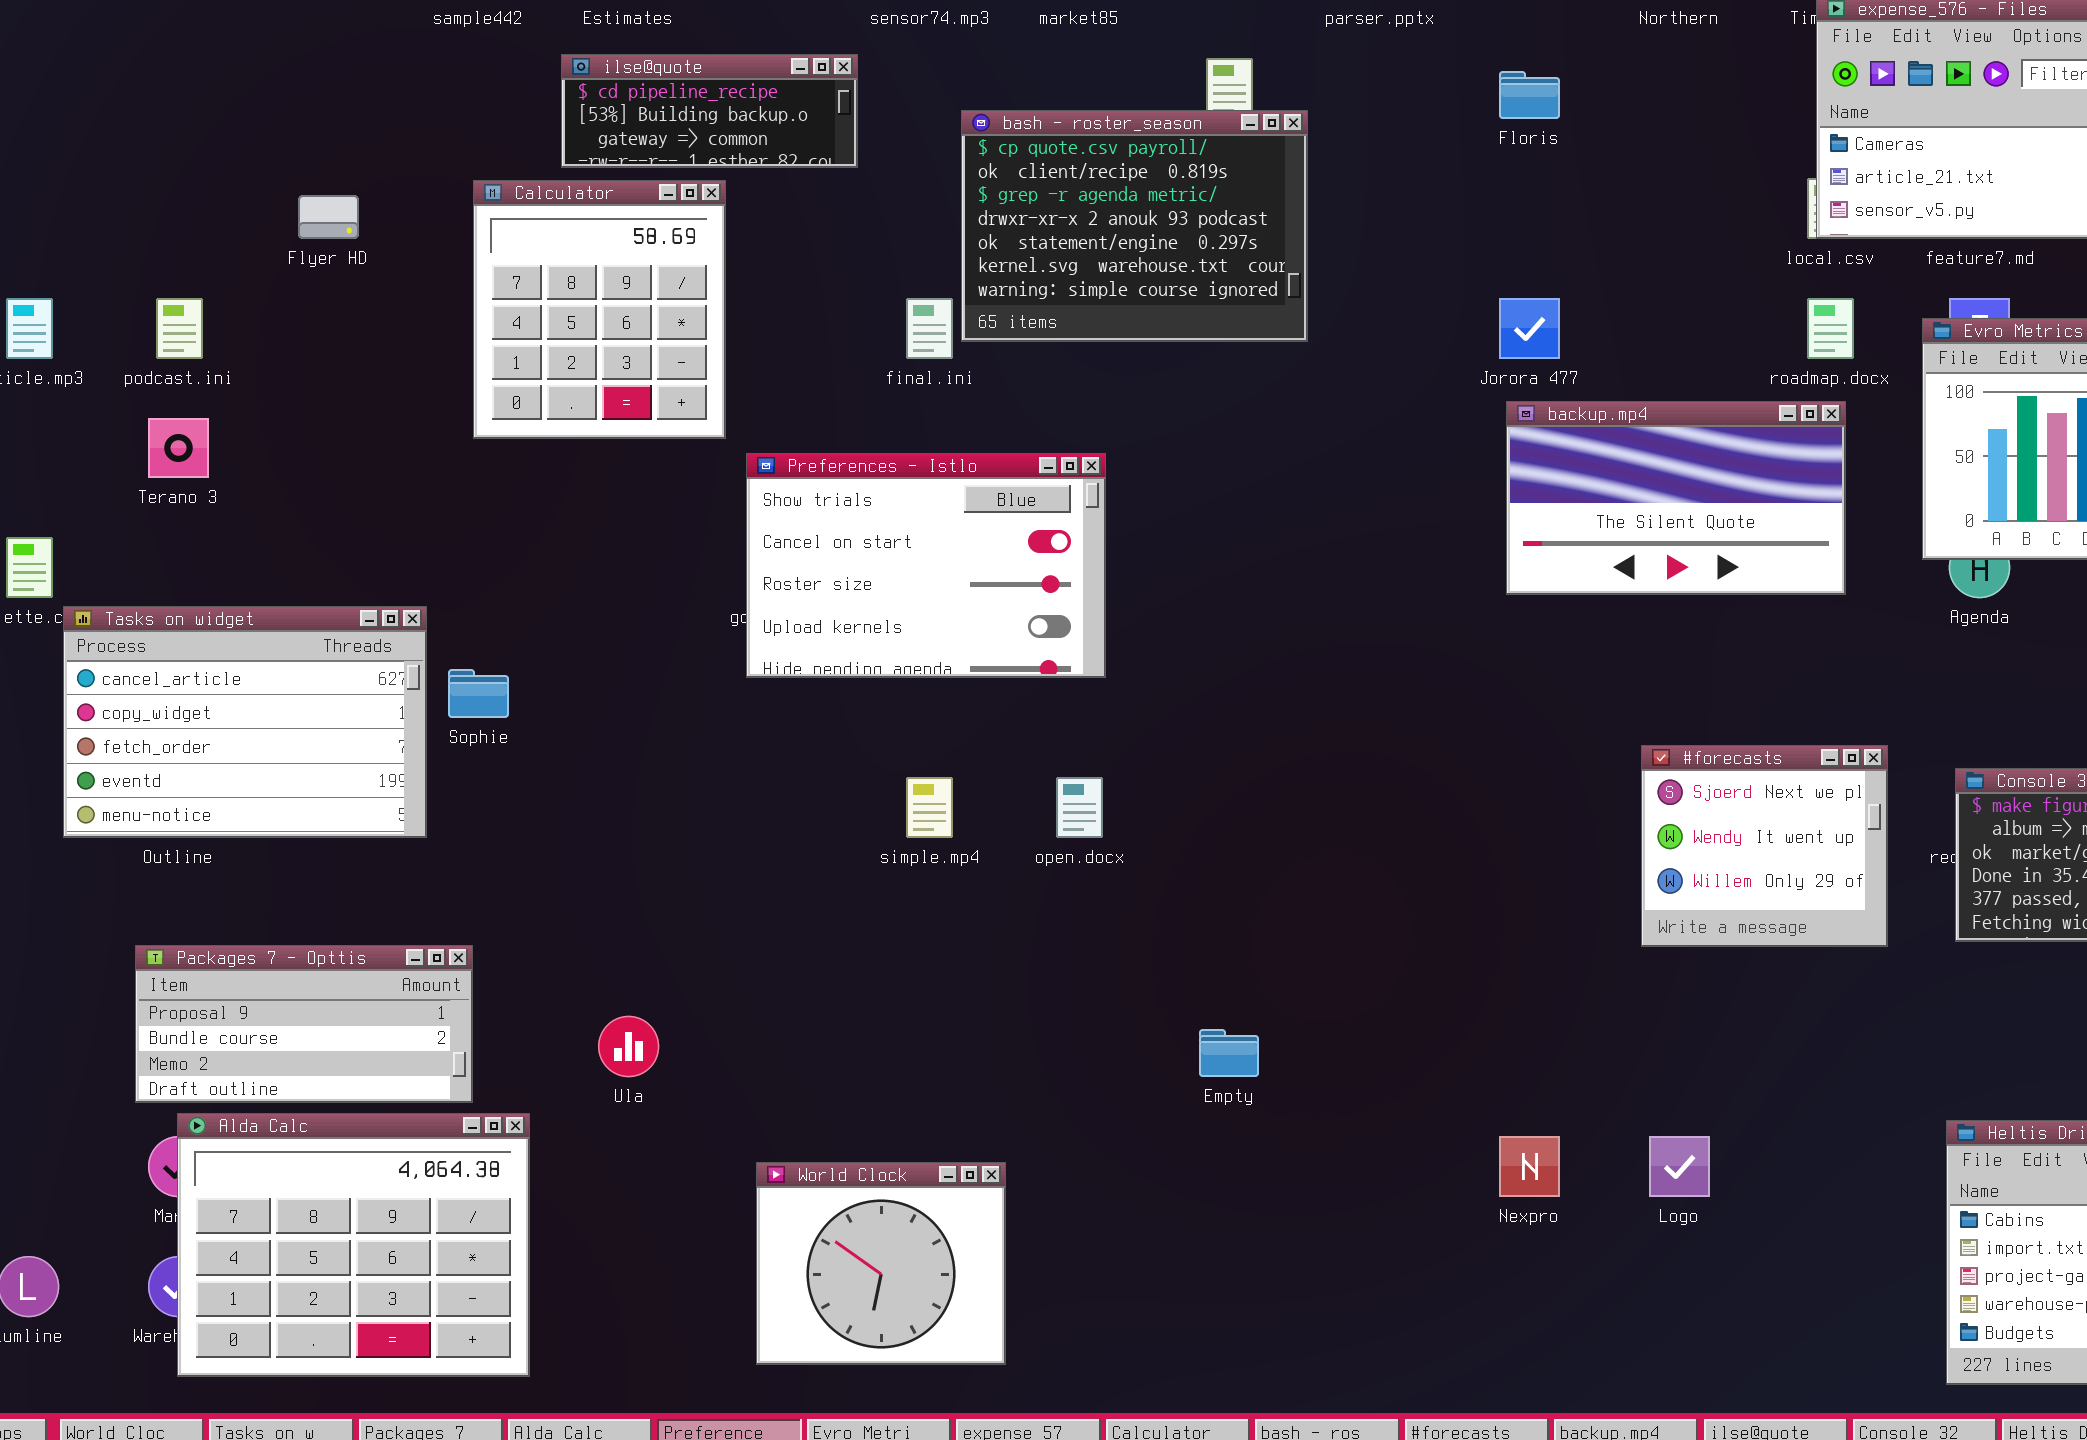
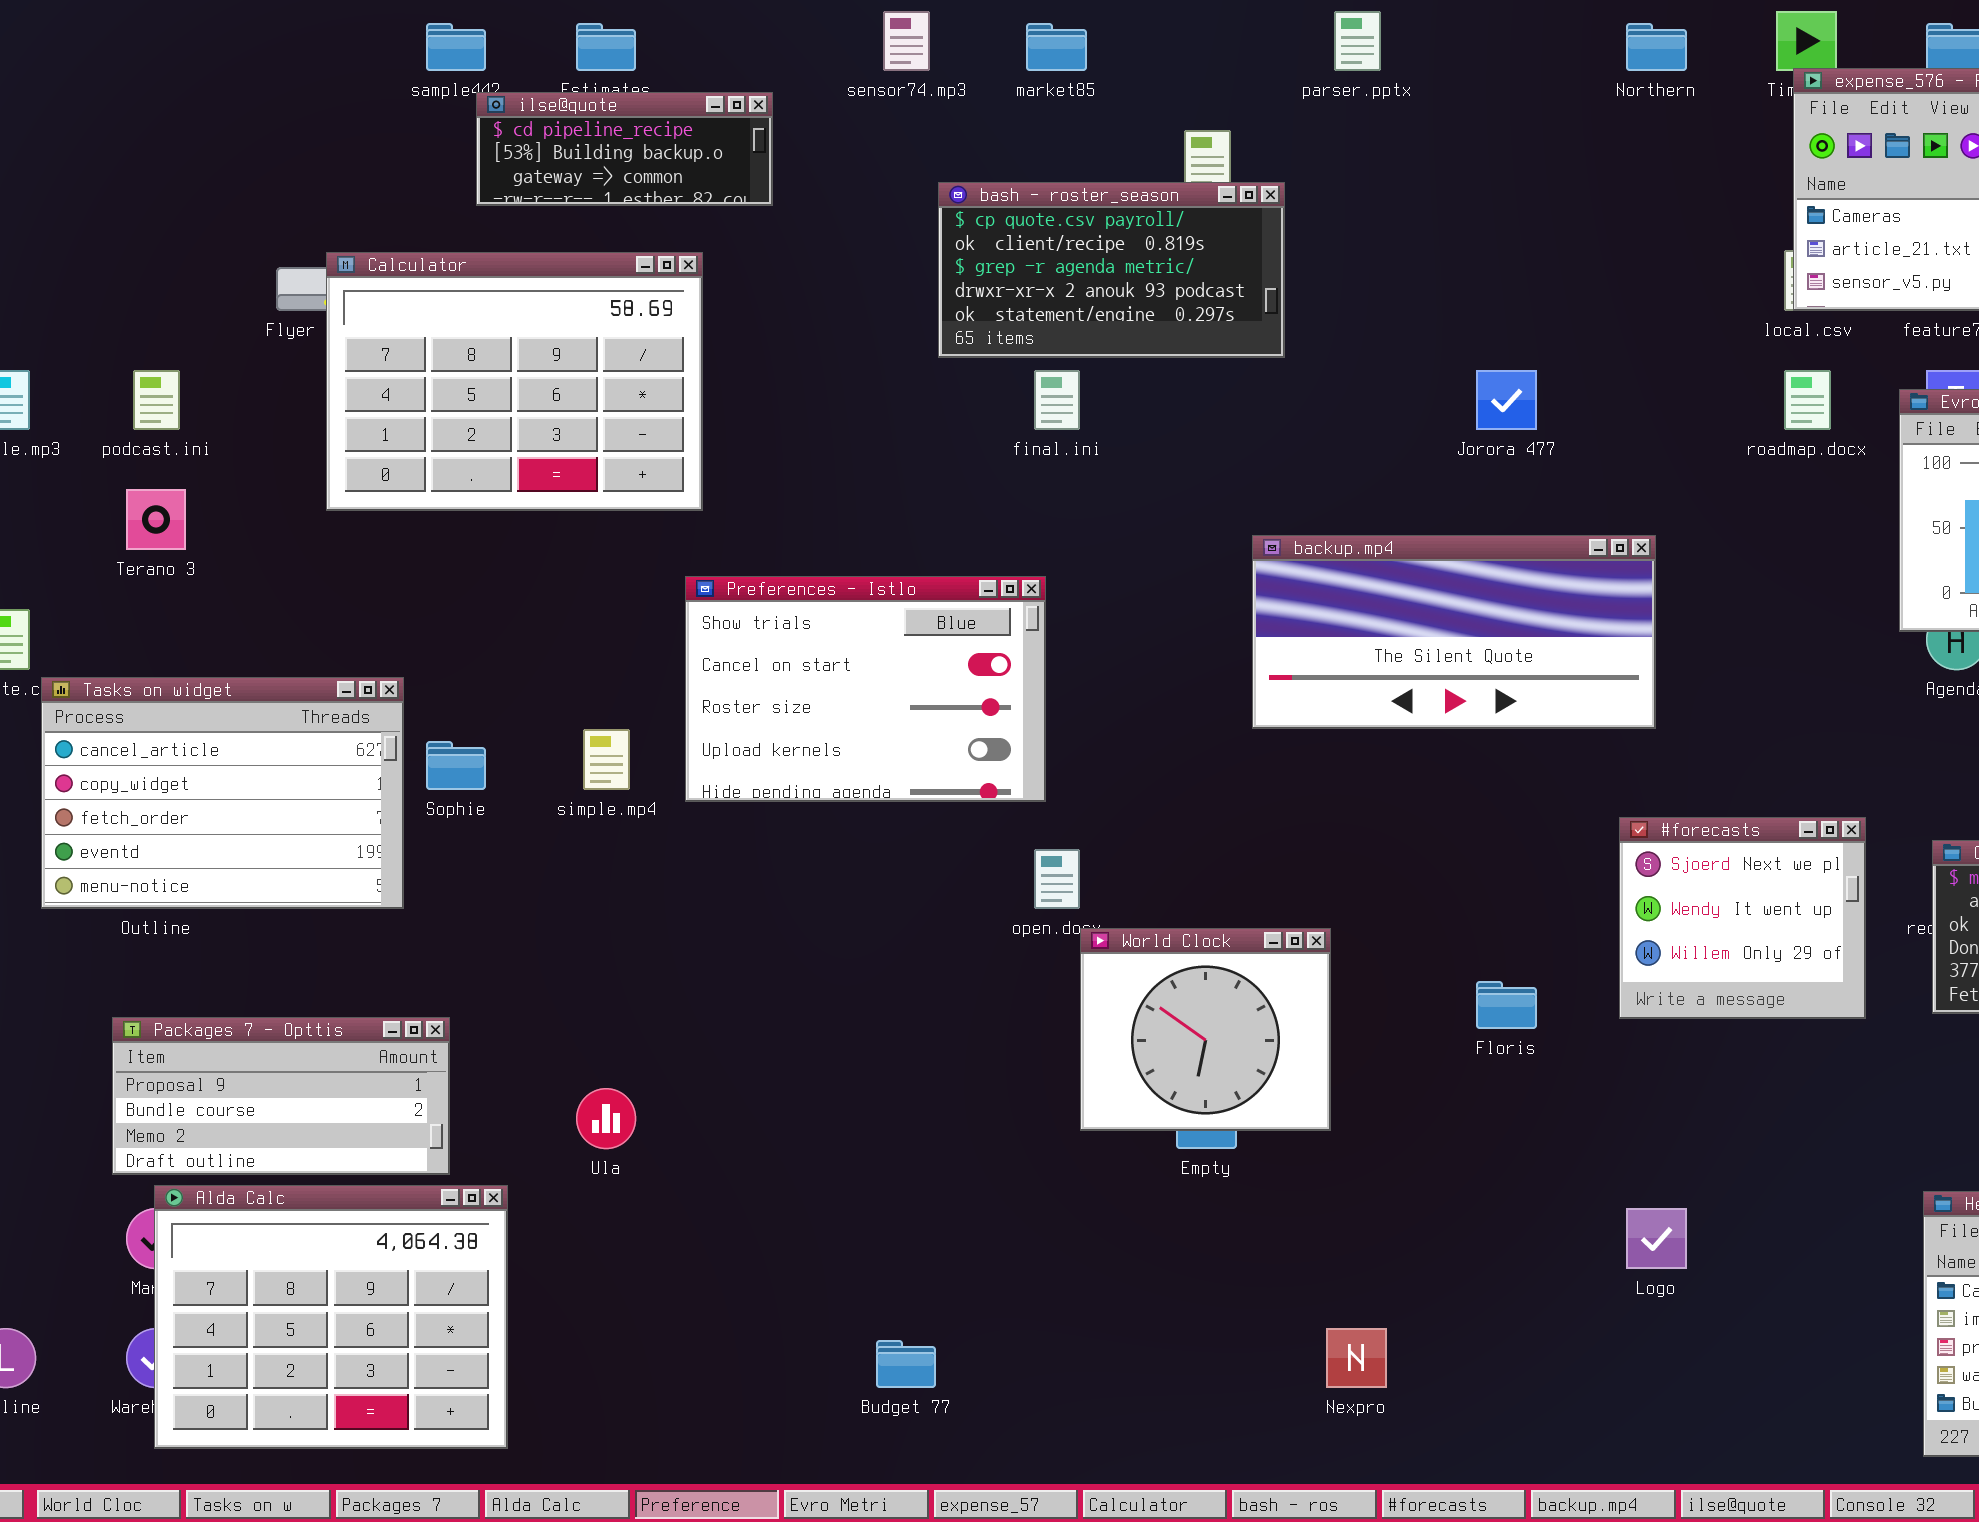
ilse@quote: [561,54,858,168] -> [476,92,773,206], moved
Floris: [1499,71,1560,119] -> [1476,981,1537,1029], moved
bash - roster_season: [961,110,1308,342] -> [938,182,1285,358], resized
Calculator: [473,180,726,439] -> [326,252,703,511], resized
final.ini: [906,298,953,359] -> [1034,370,1080,430], moved
backup.mp4: [1506,401,1846,595] -> [1252,535,1656,729], moved, resized
Preferences - Istlo: [746,453,1106,678] -> [685,576,1046,802], moved
simple.mp4: [906,777,953,838] -> [583,729,630,790], moved
Nexpro: [1499,1136,1560,1197] -> [1326,1328,1387,1388], moved
World Clock: [756,1162,1006,1365] -> [1080,928,1331,1131], moved

